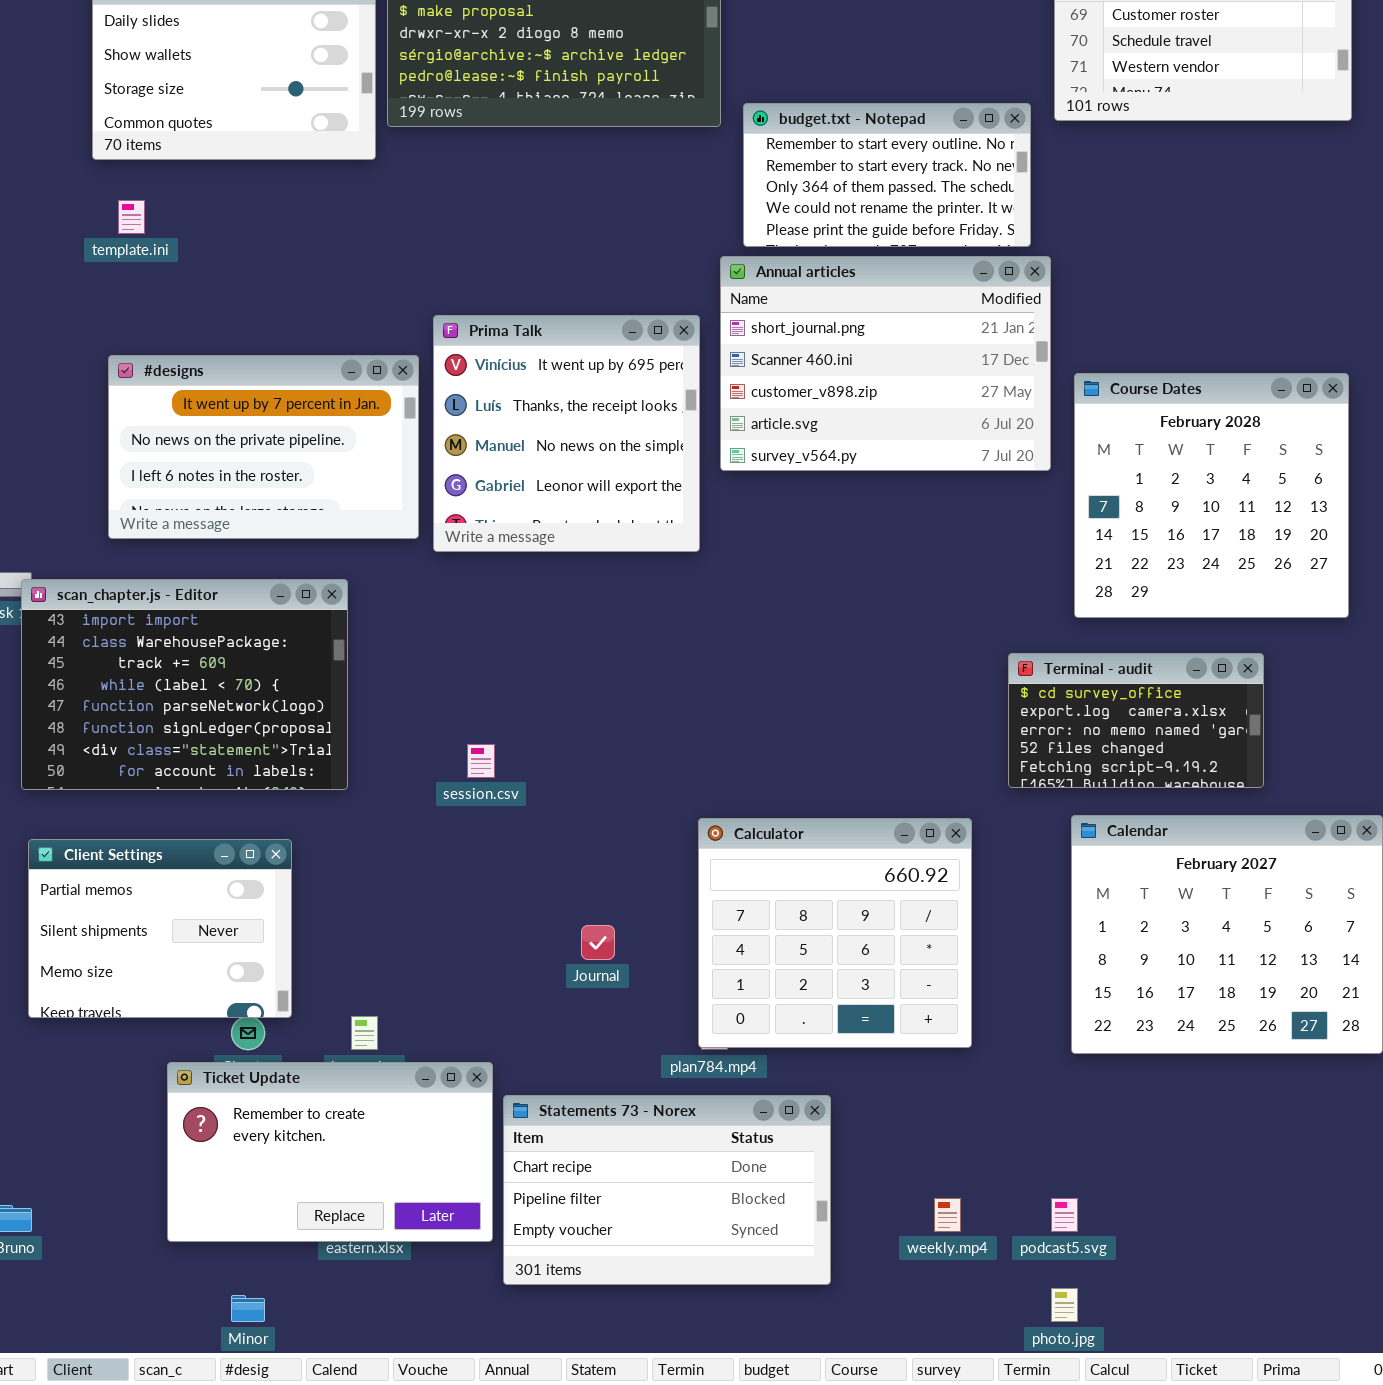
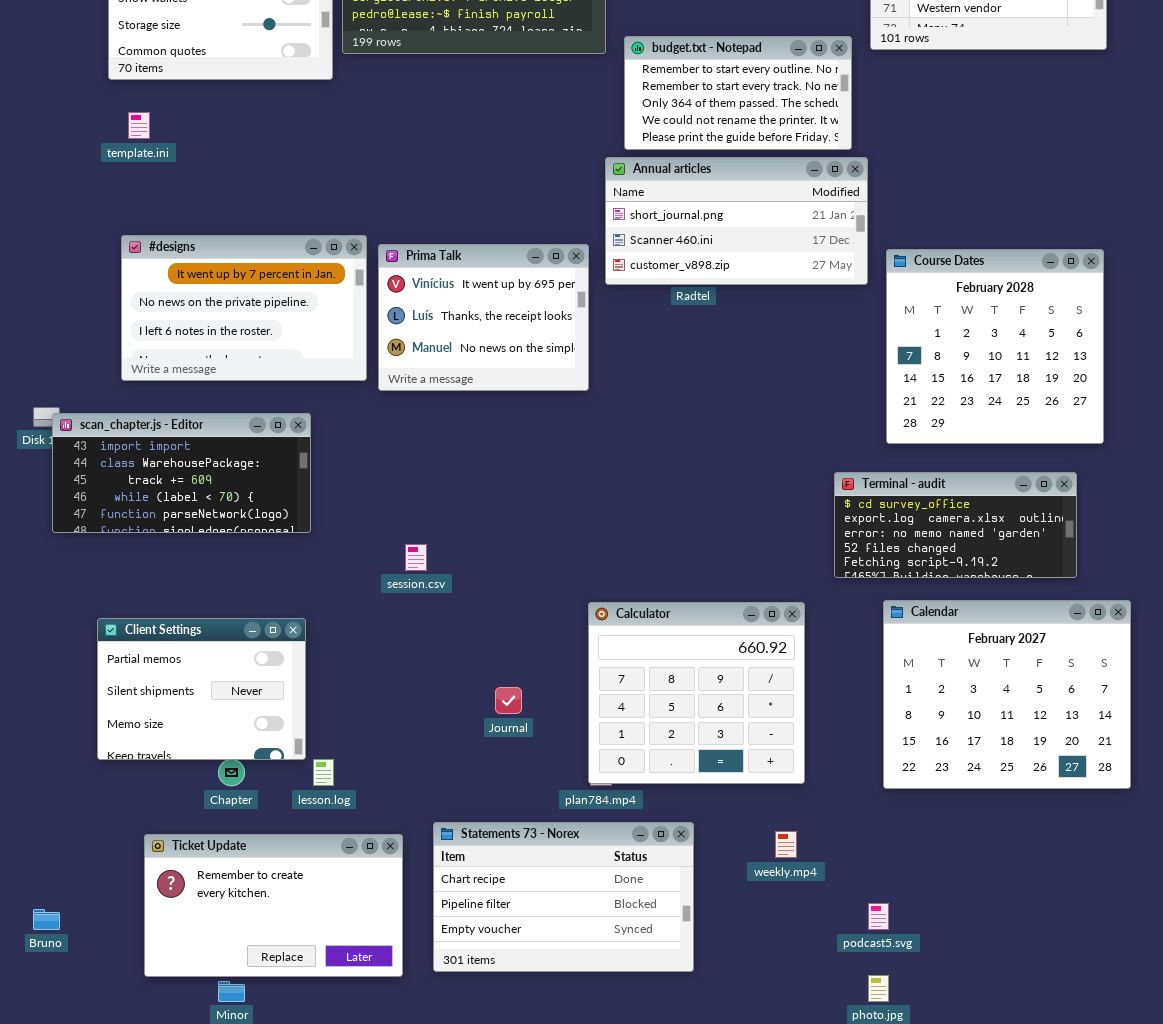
Annual articles: [720,256,1051,471] -> [605,157,868,285], resized
Prima Talk: [433,315,700,552] -> [378,244,589,391], resized
scan_chapter.js - Editor: [21,579,348,790] -> [52,413,311,533], resized
Terminal - audit: [1008,653,1264,788] -> [834,472,1077,578], resized
Client Settings: [28,839,292,1018] -> [97,618,306,760], moved
Ticket Update: [167,1062,493,1242] -> [144,834,403,977], moved
weekly.mp4: [934,1198,961,1232] -> [775,831,797,858], moved

